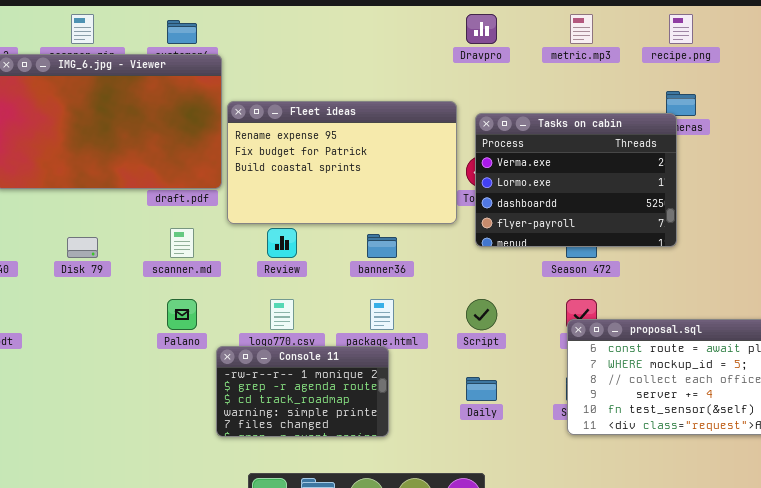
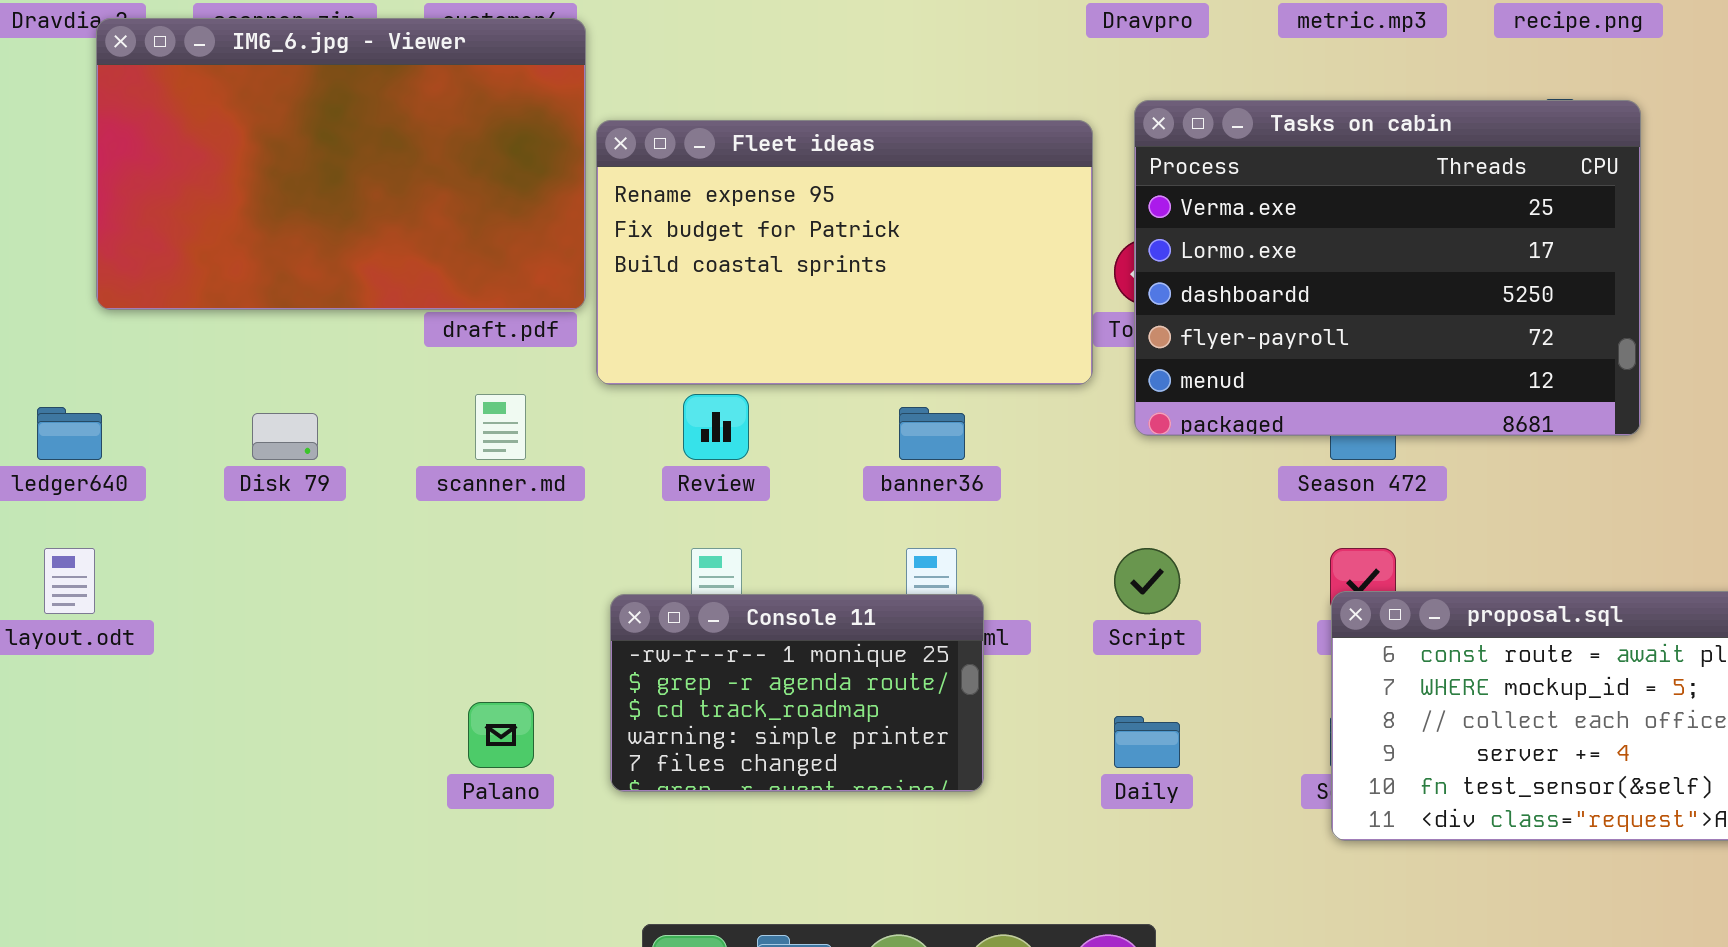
Tasks on cabin: [475,113,677,247] -> [1134,100,1641,436], resized
Palano: [167,299,197,330] -> [468,702,534,768], moved
Console 11: [216,346,389,437] -> [610,594,984,792], moved

